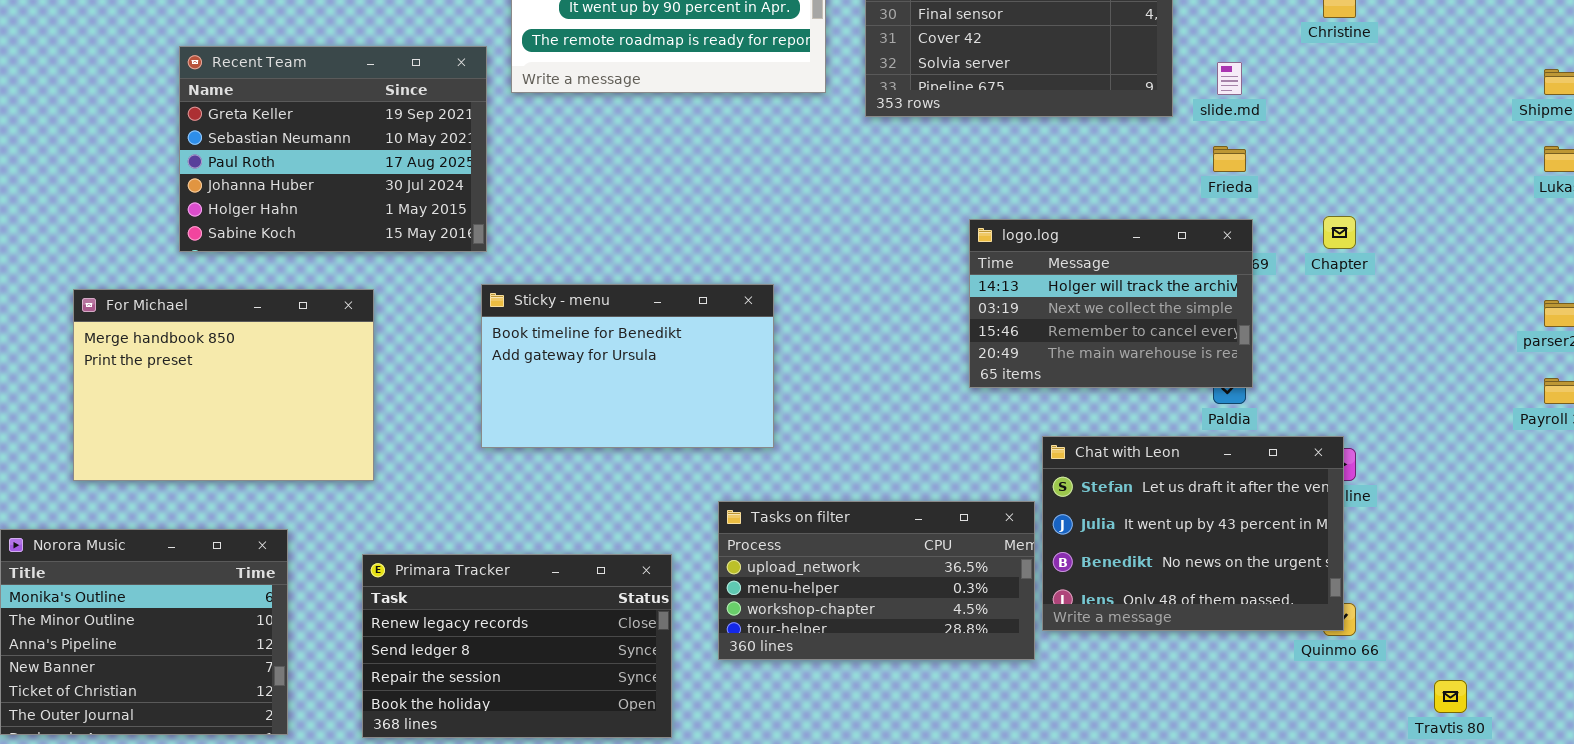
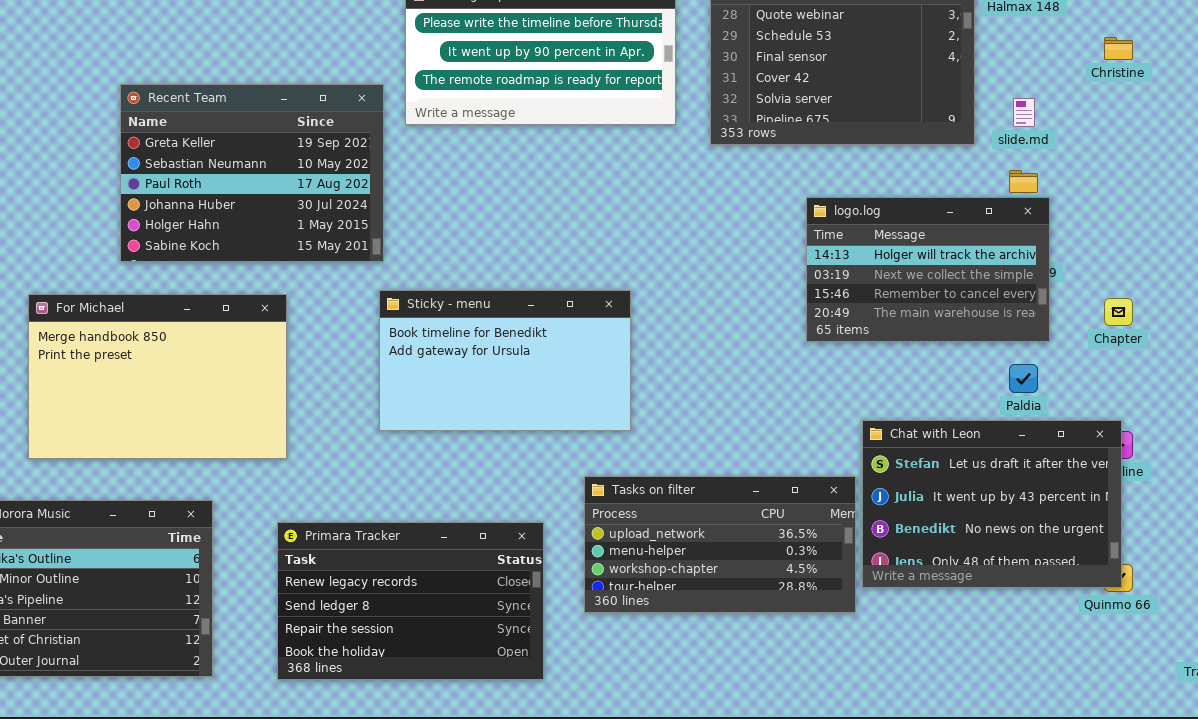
Chapter: [1323,216,1356,249] -> [1104,298,1133,326], moved
logo.log: [969,219,1253,388] -> [806,197,1050,342], moved

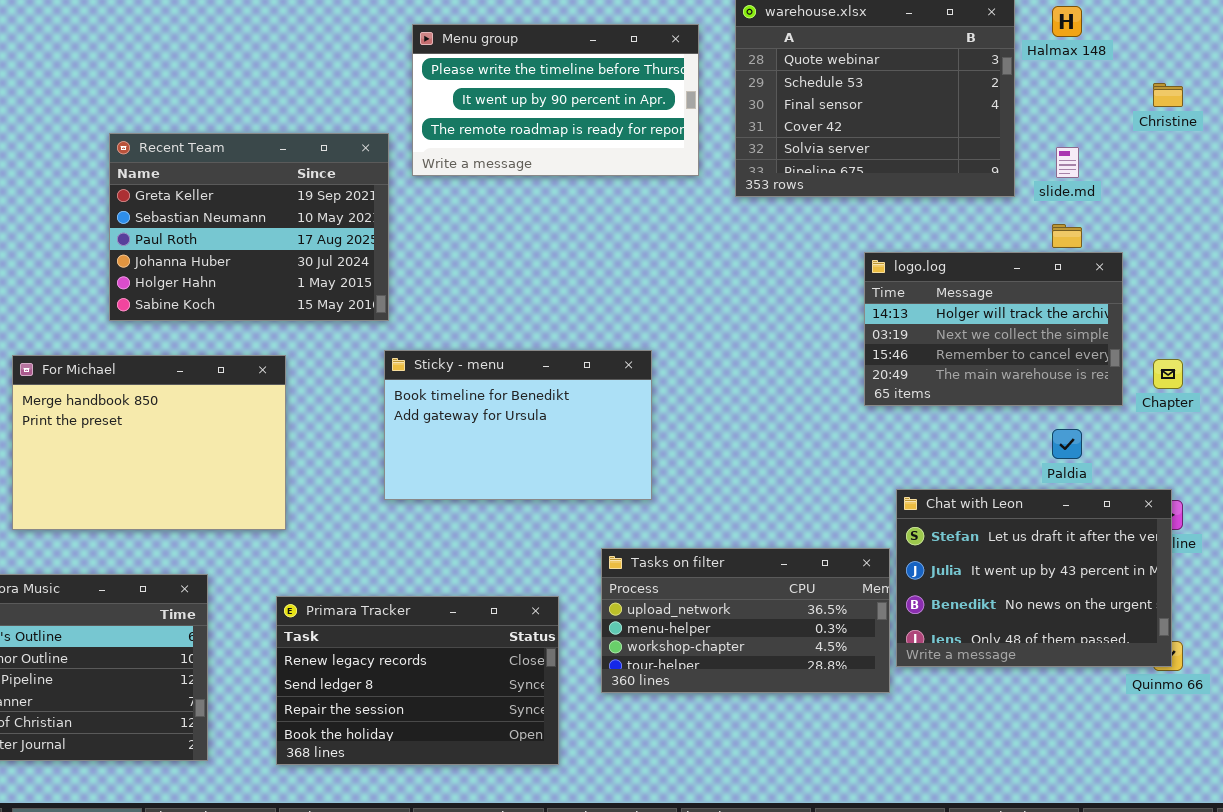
logo.log: [806,197,1050,342] -> [864,252,1123,406], moved

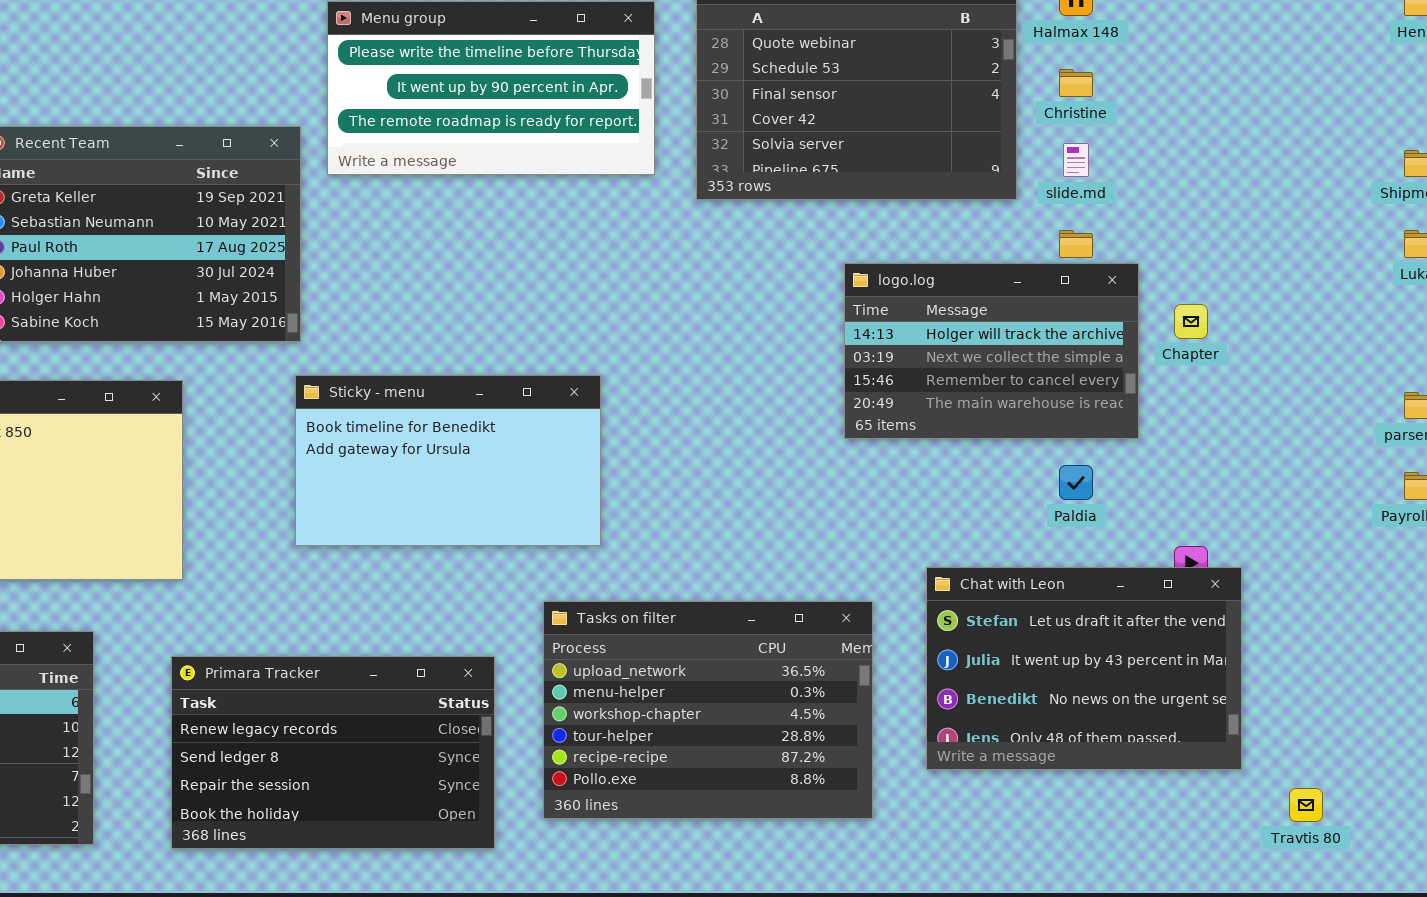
Christine: [1153,83,1183,107] -> [1059,69,1093,97], moved
Chapter: [1153,359,1183,389] -> [1174,304,1208,339], moved
Chat with Leon: [896,489,1172,667] -> [926,567,1242,770], moved
Tasks on filter: [601,548,890,693] -> [543,601,873,819], resized

